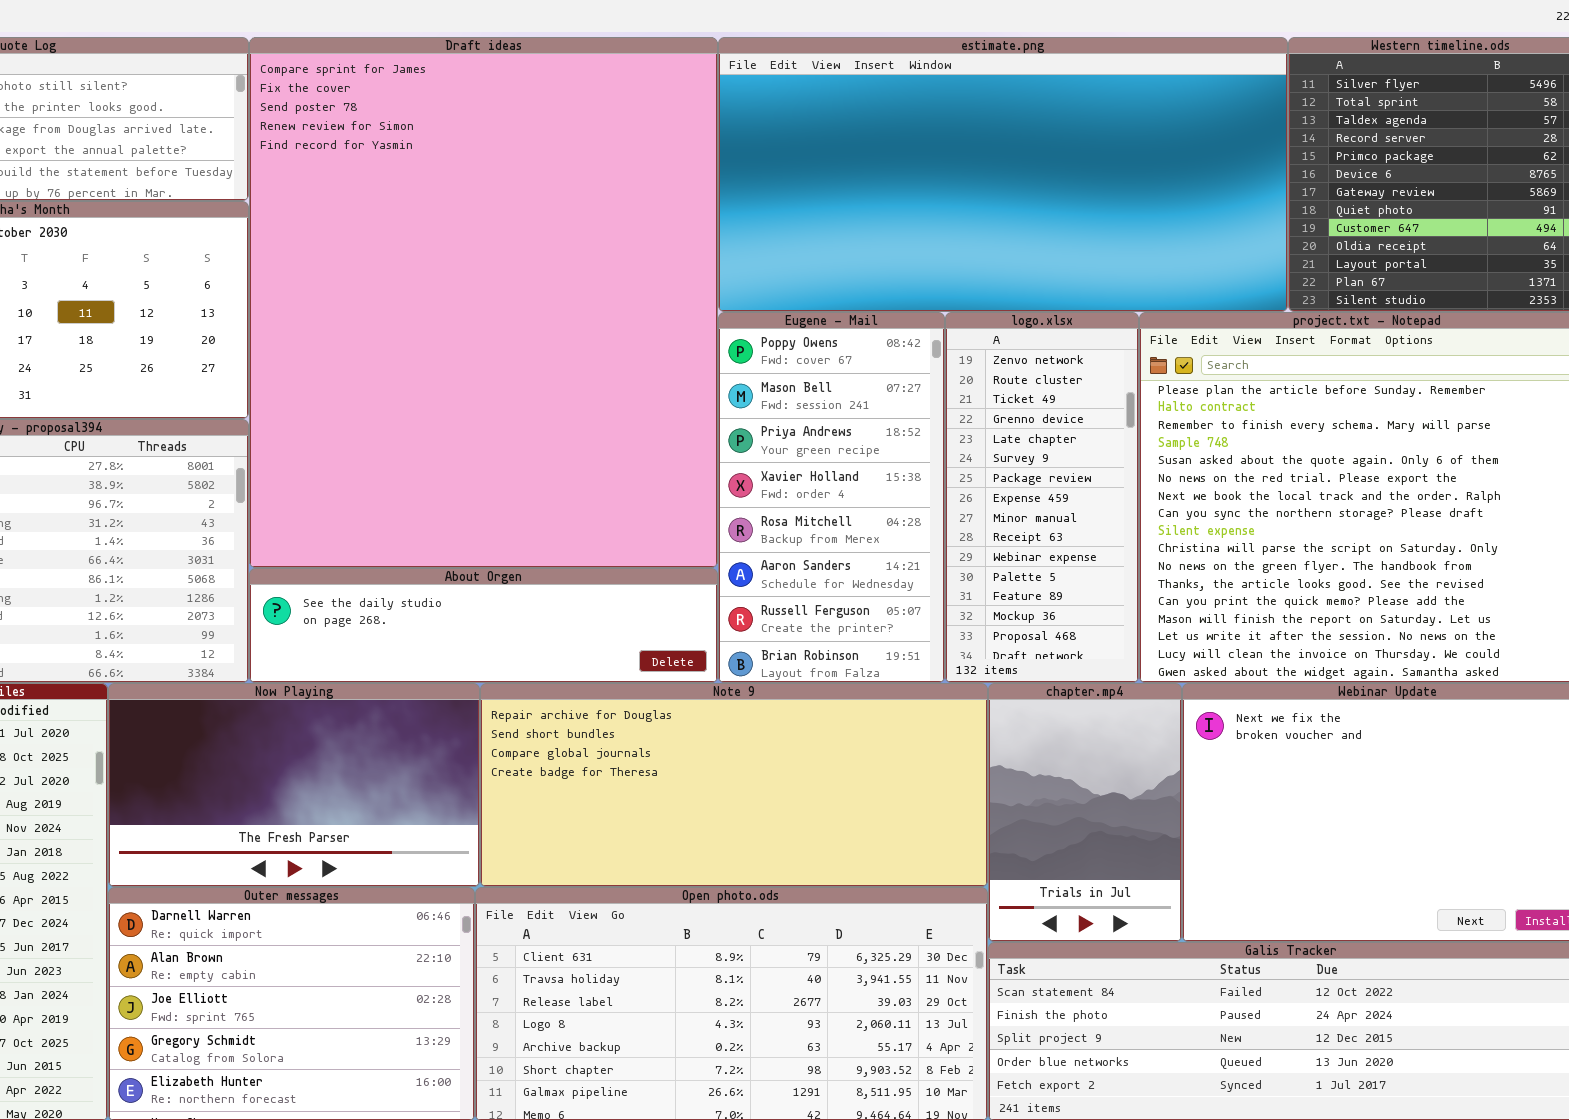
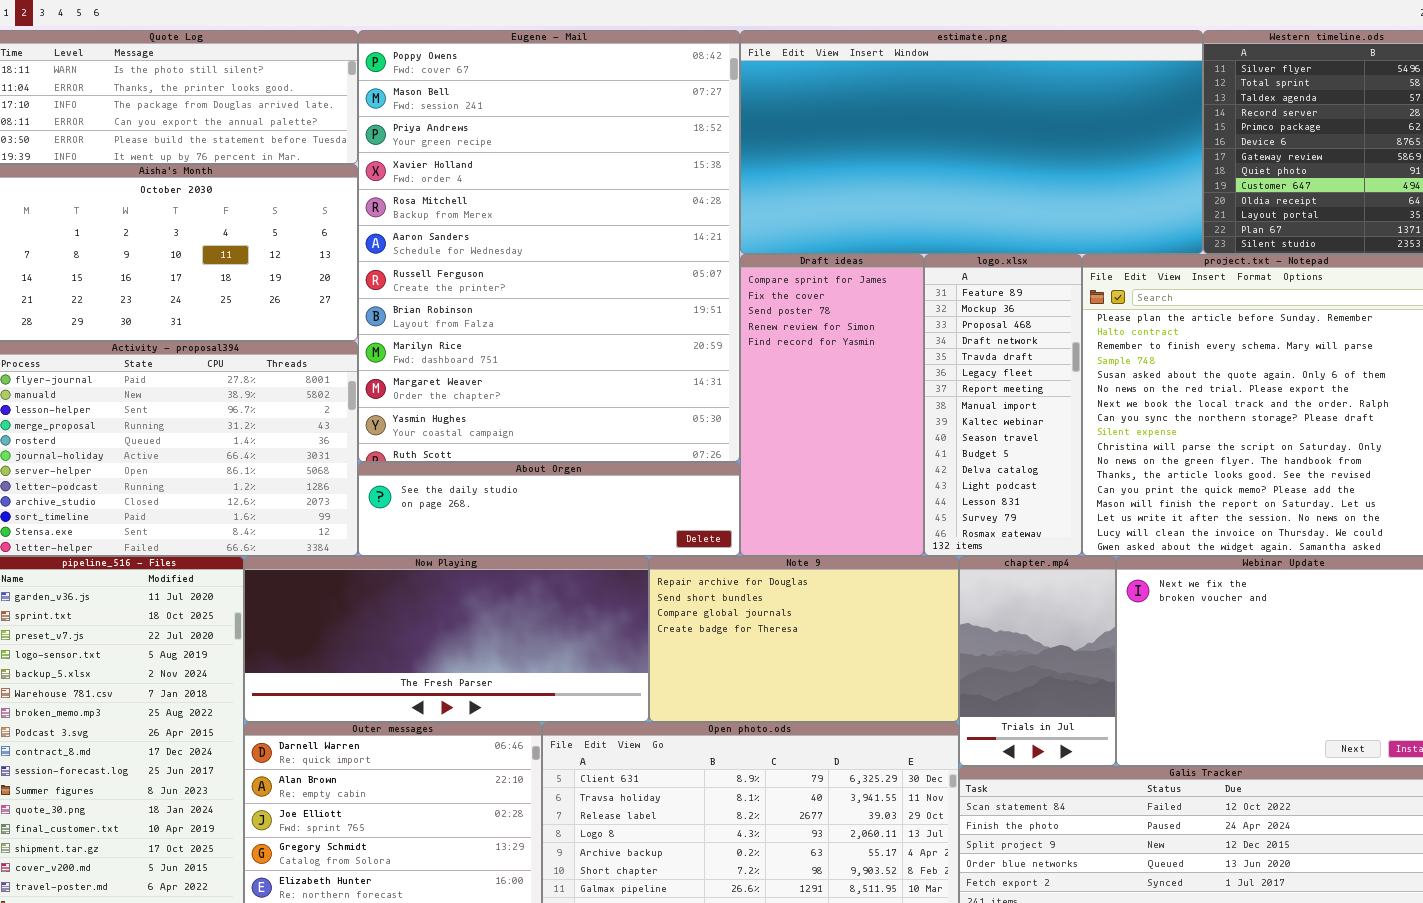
Draft ideas: [249,37,718,568] -> [740,254,924,556], moved, resized
Eugene - Mail: [718,312,945,683] -> [358,30,740,462], moved, resized
logo.xlsx: [945,312,1139,683] -> [924,254,1082,556], scrolled down 12 rows
Now Playing: [108,683,480,887] -> [244,556,649,722], resized
Note 9: [480,683,988,887] -> [649,556,959,722], resized

